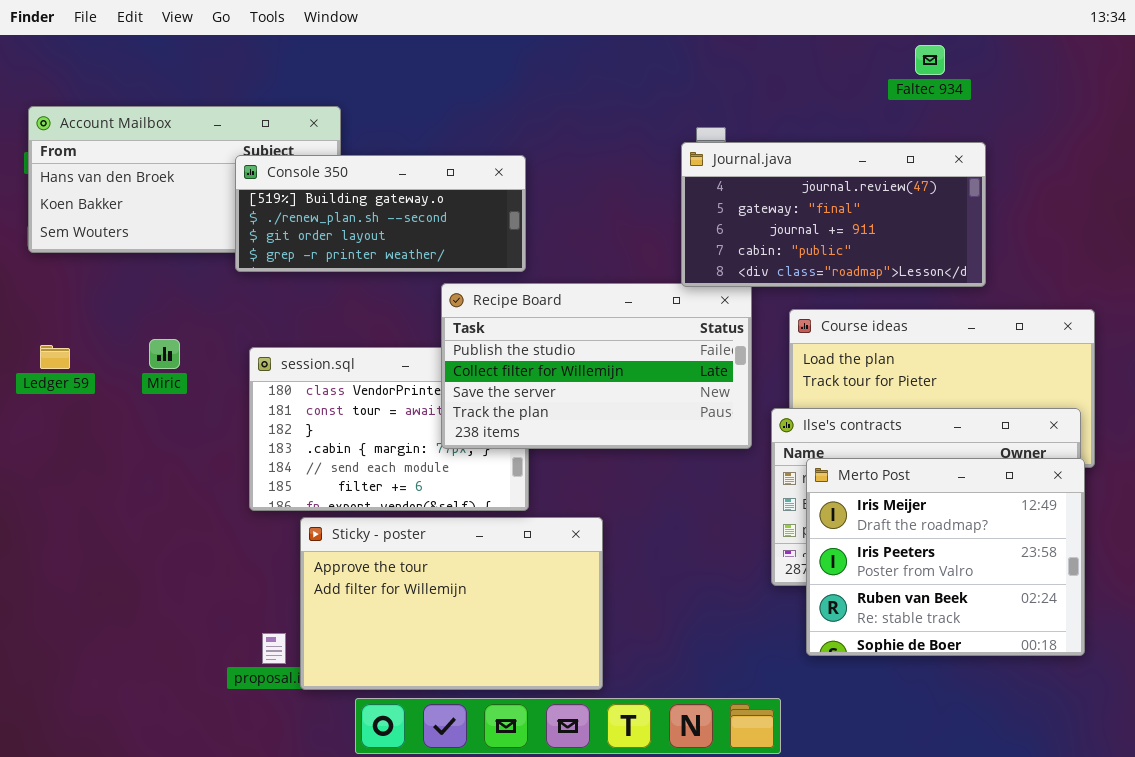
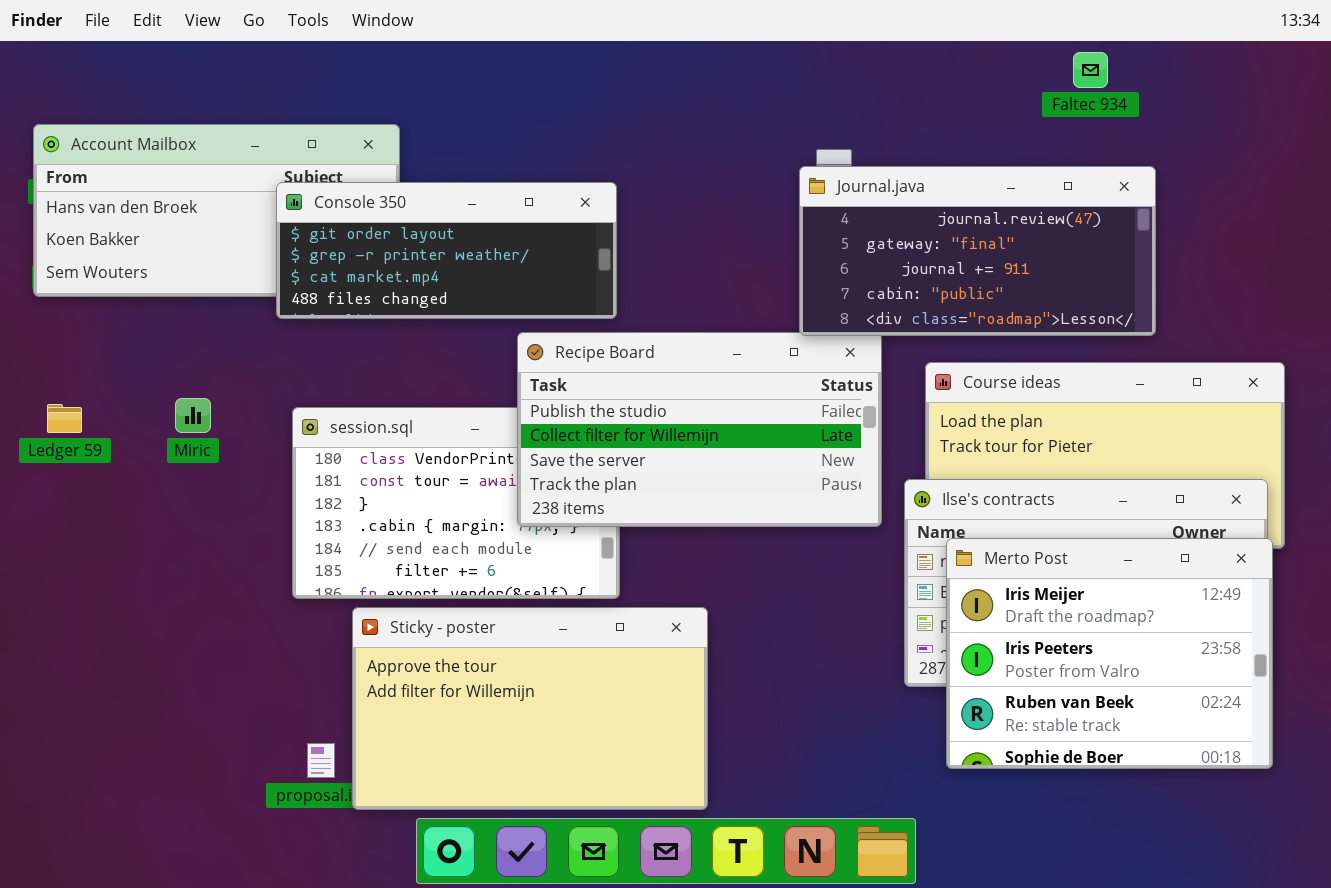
Console 350: [235,155,526,272] -> [276,182,617,319], scrolled down 2 rows

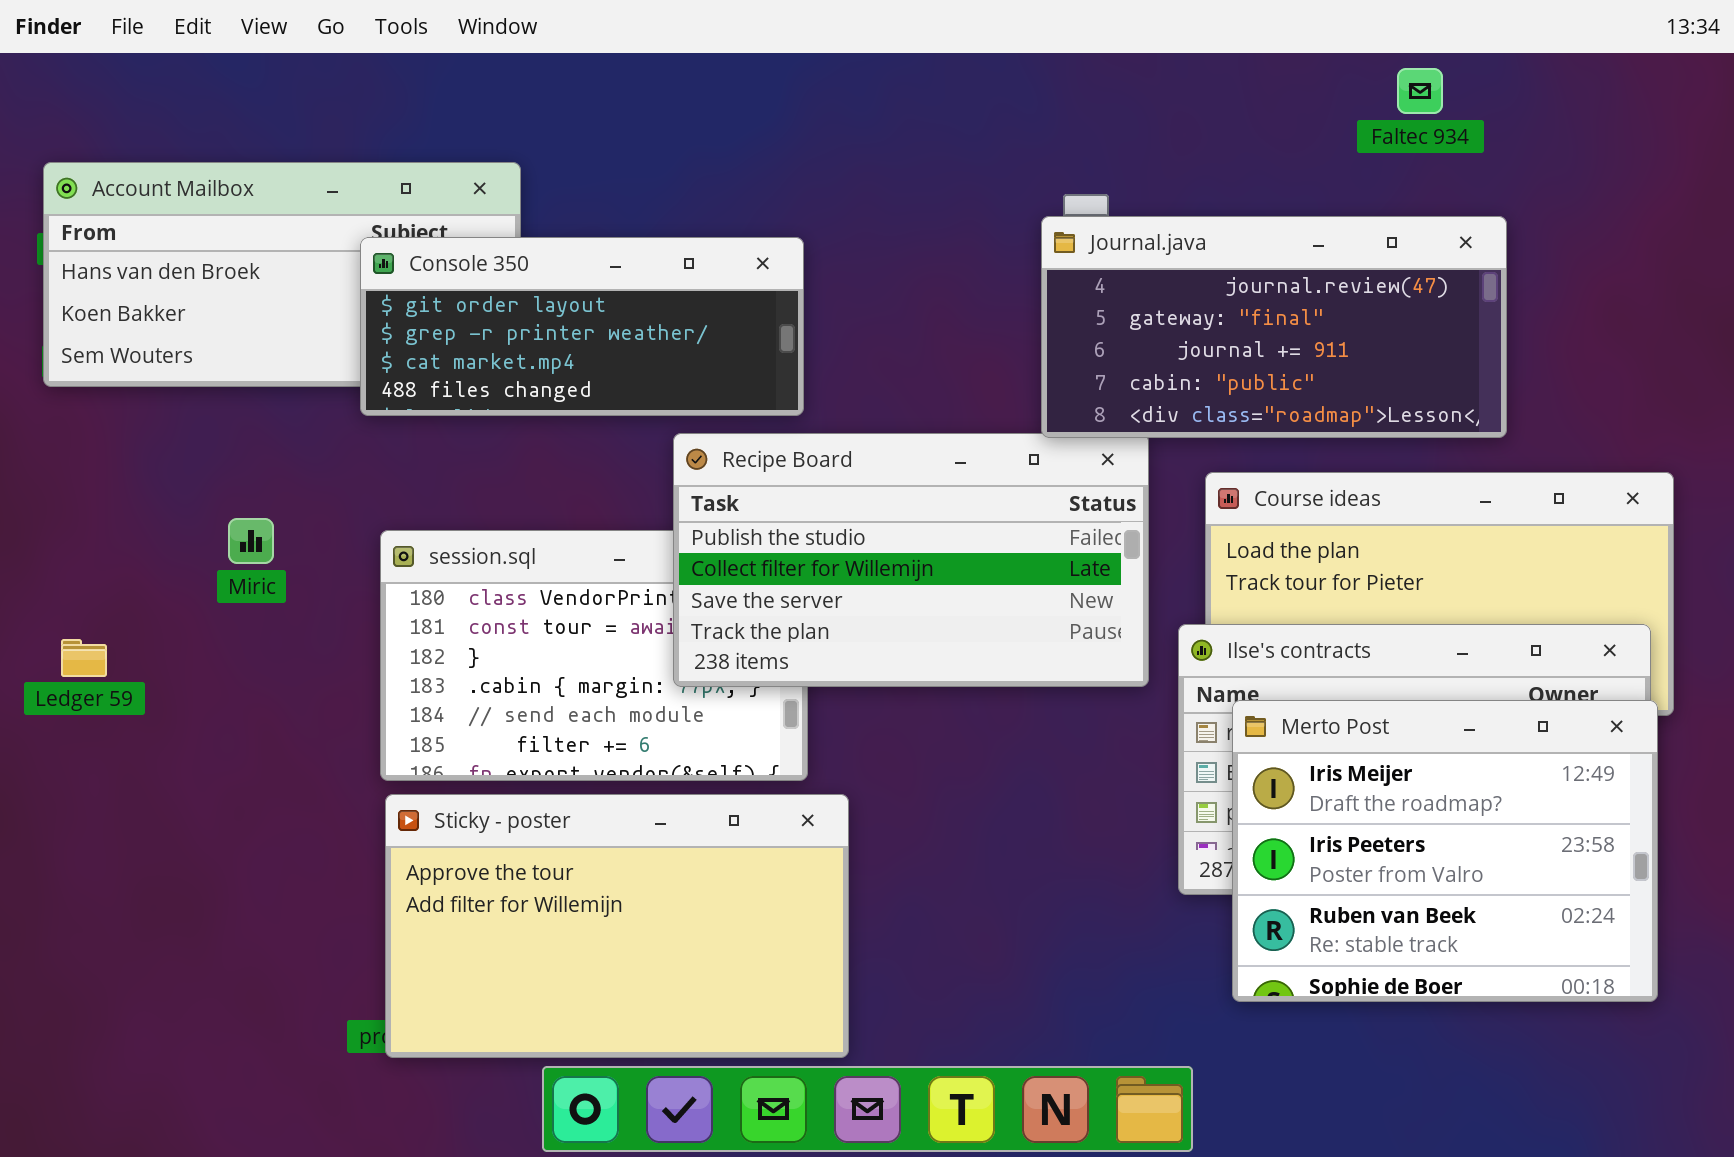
Ledger 59: [47,404,82,433] -> [61,639,107,677], moved
Sticky - poster: [352,607,708,810] -> [385,794,849,1058], moved

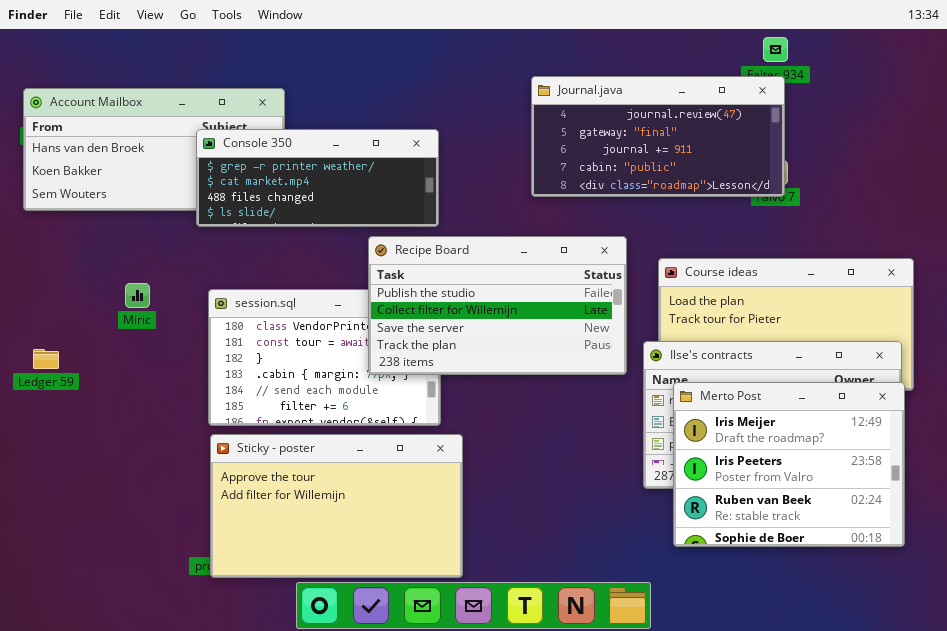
Journal.java: [1041,216,1507,438] -> [531,76,785,197], moved
Console 350: [360,237,804,416] -> [196,129,439,227], scrolled down 1 row

